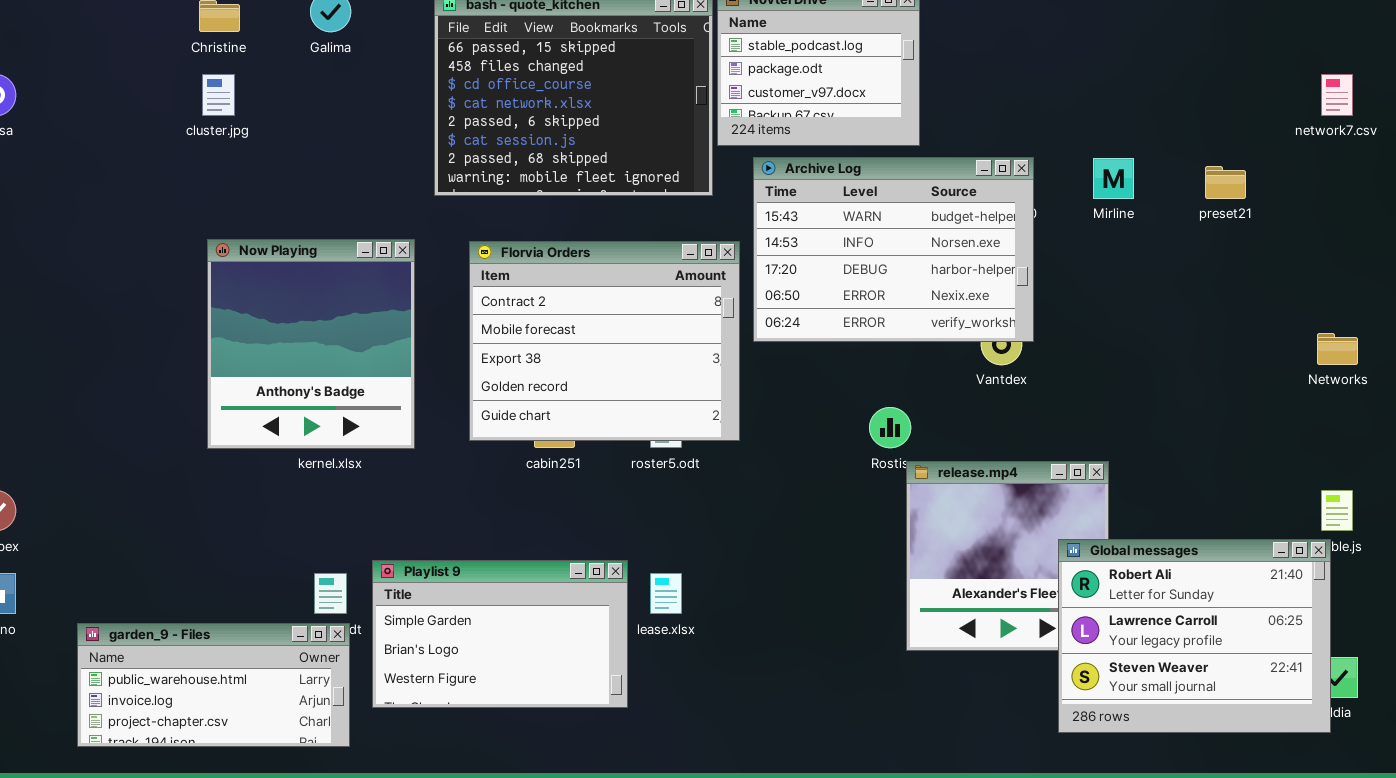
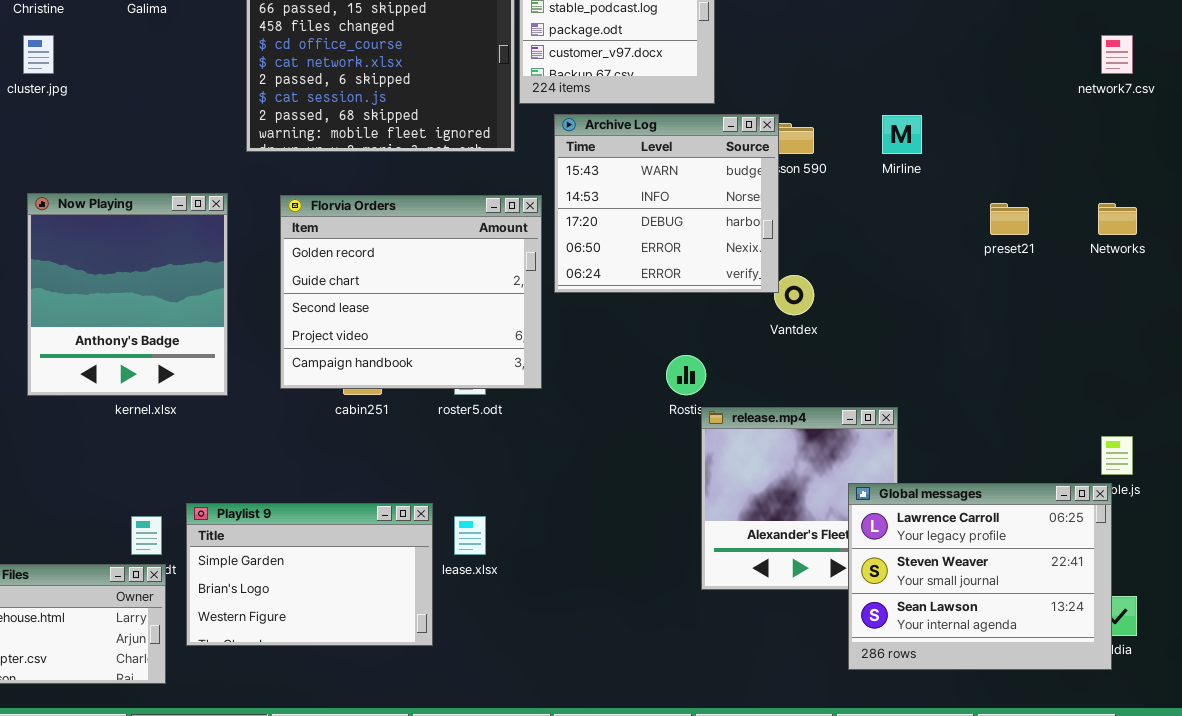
Archive Log: [753,157,1034,342] -> [554,114,779,293], resized
preset21: [1205,166,1246,199] -> [990,203,1029,235], moved
Florvia Orders: [469,241,740,441] -> [280,195,542,389], scrolled down 3 rows
Networks: [1317,333,1358,365] -> [1098,203,1137,235], moved
Global messages: [1058,539,1331,733] -> [848,483,1112,670], scrolled down 1 row

